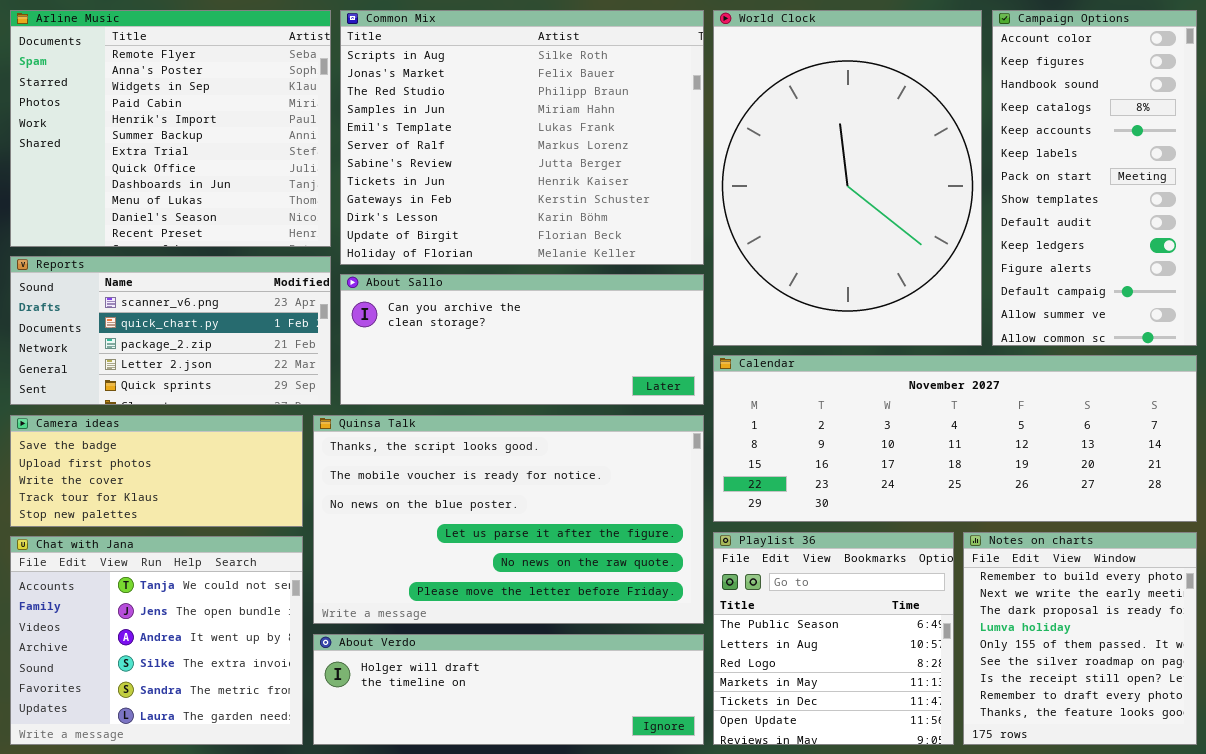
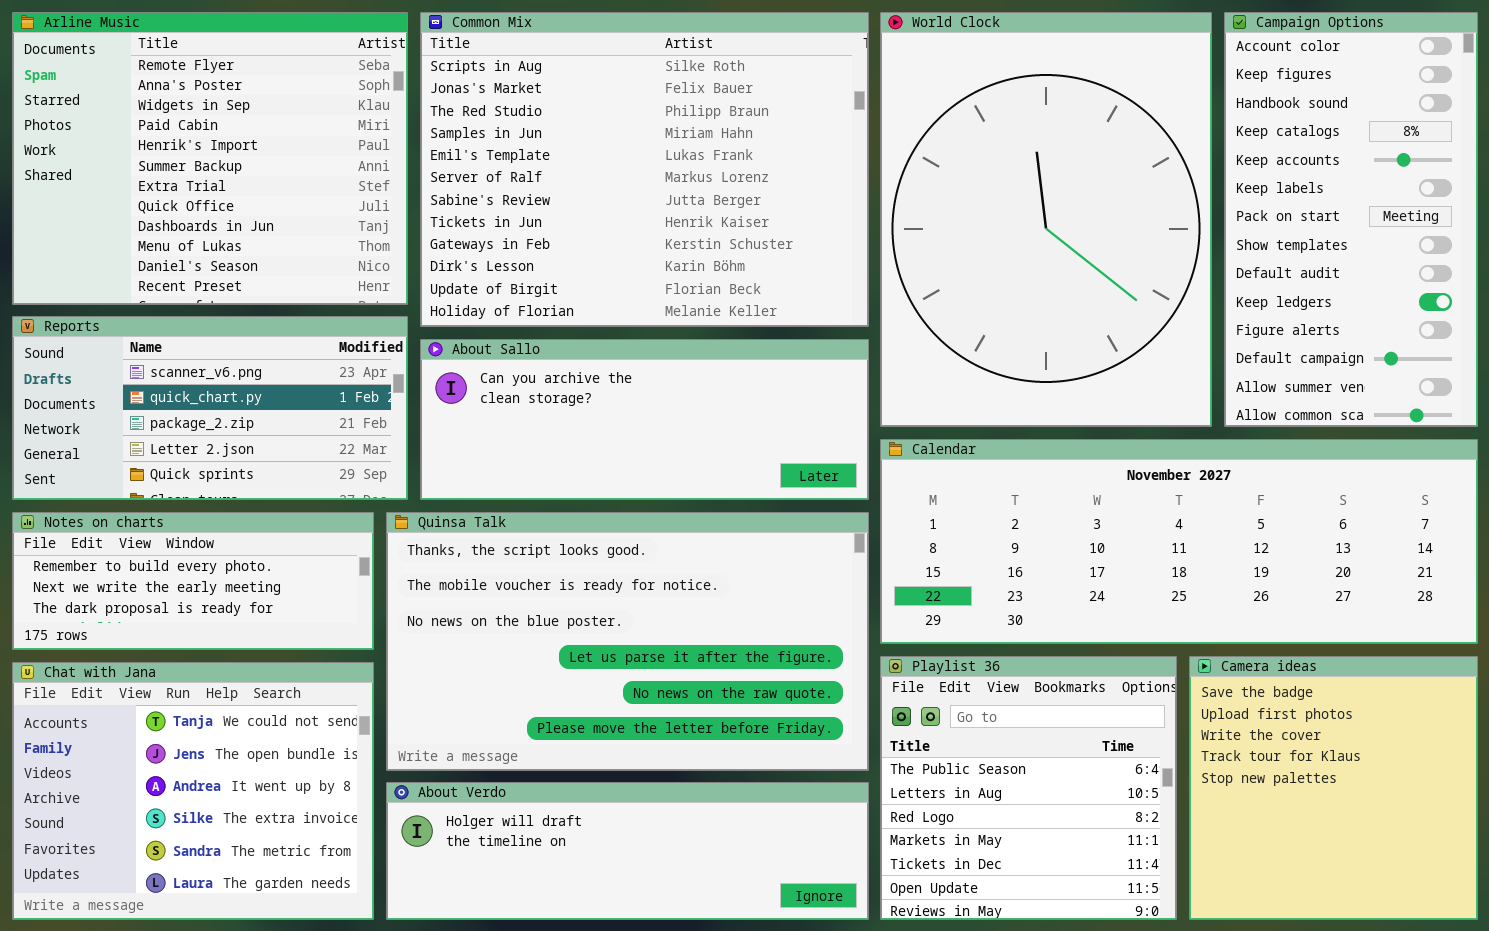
Camera ideas: [10,415,303,527] -> [1189,656,1478,920], moved, resized
Notes on charts: [963,532,1197,745] -> [12,512,374,650], moved, resized

